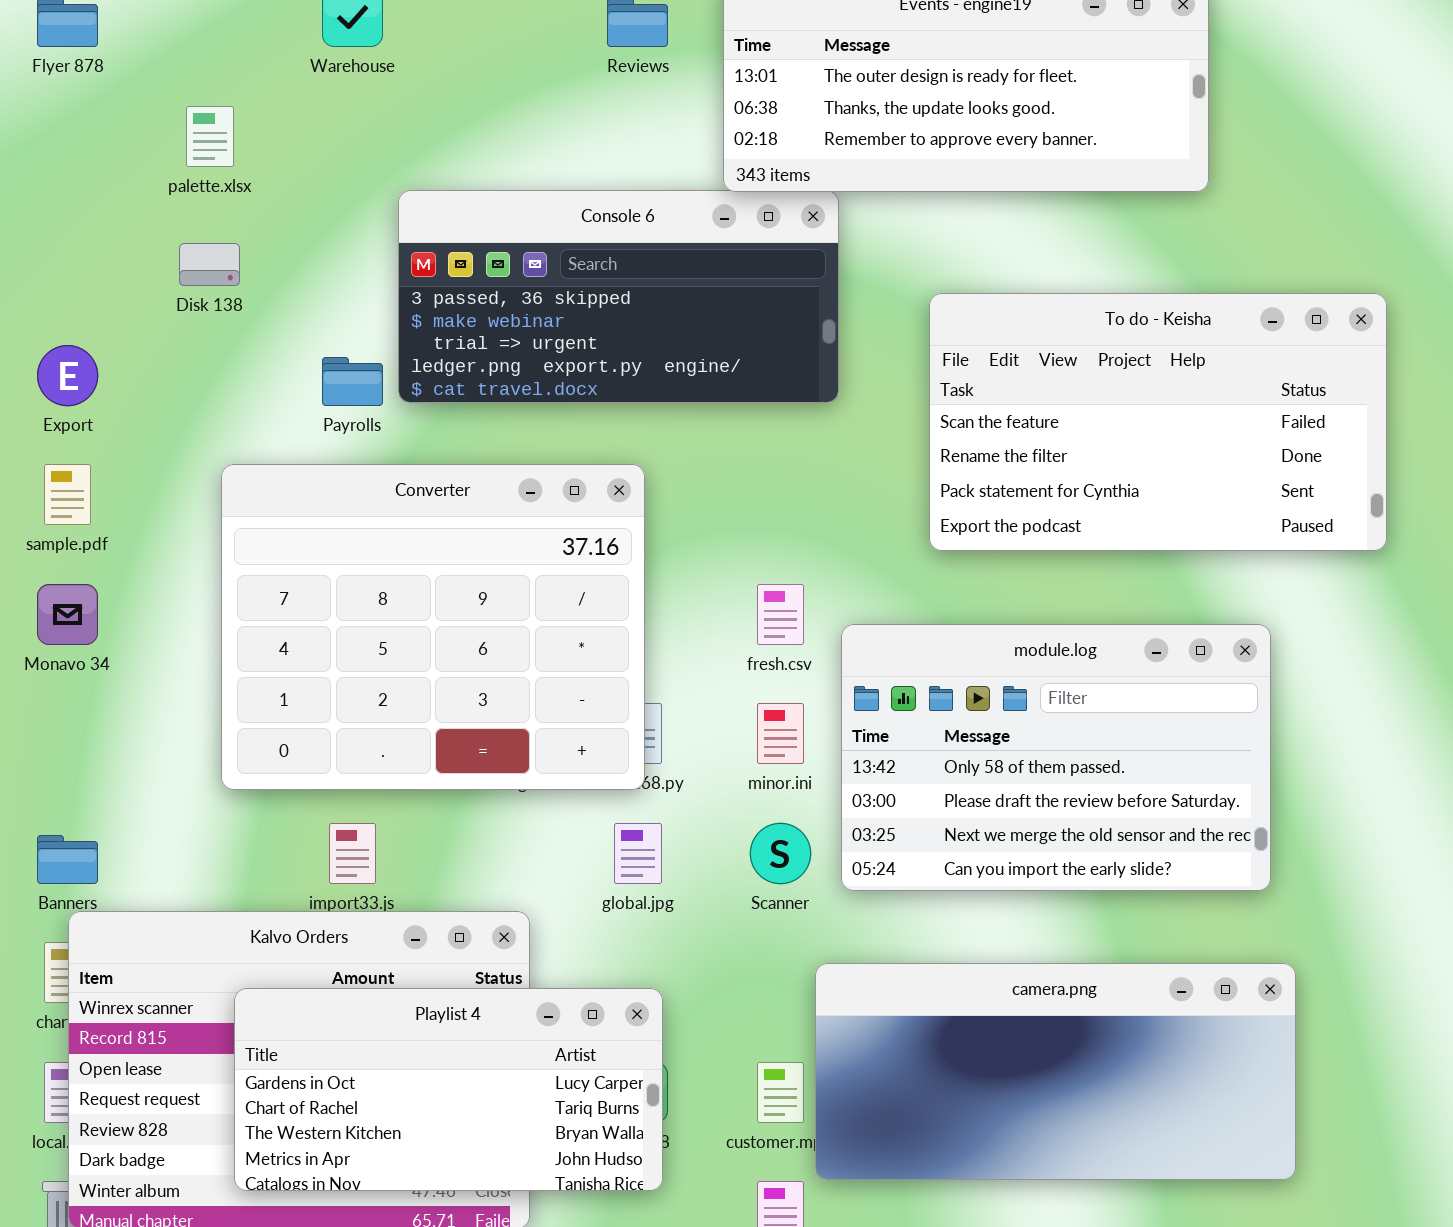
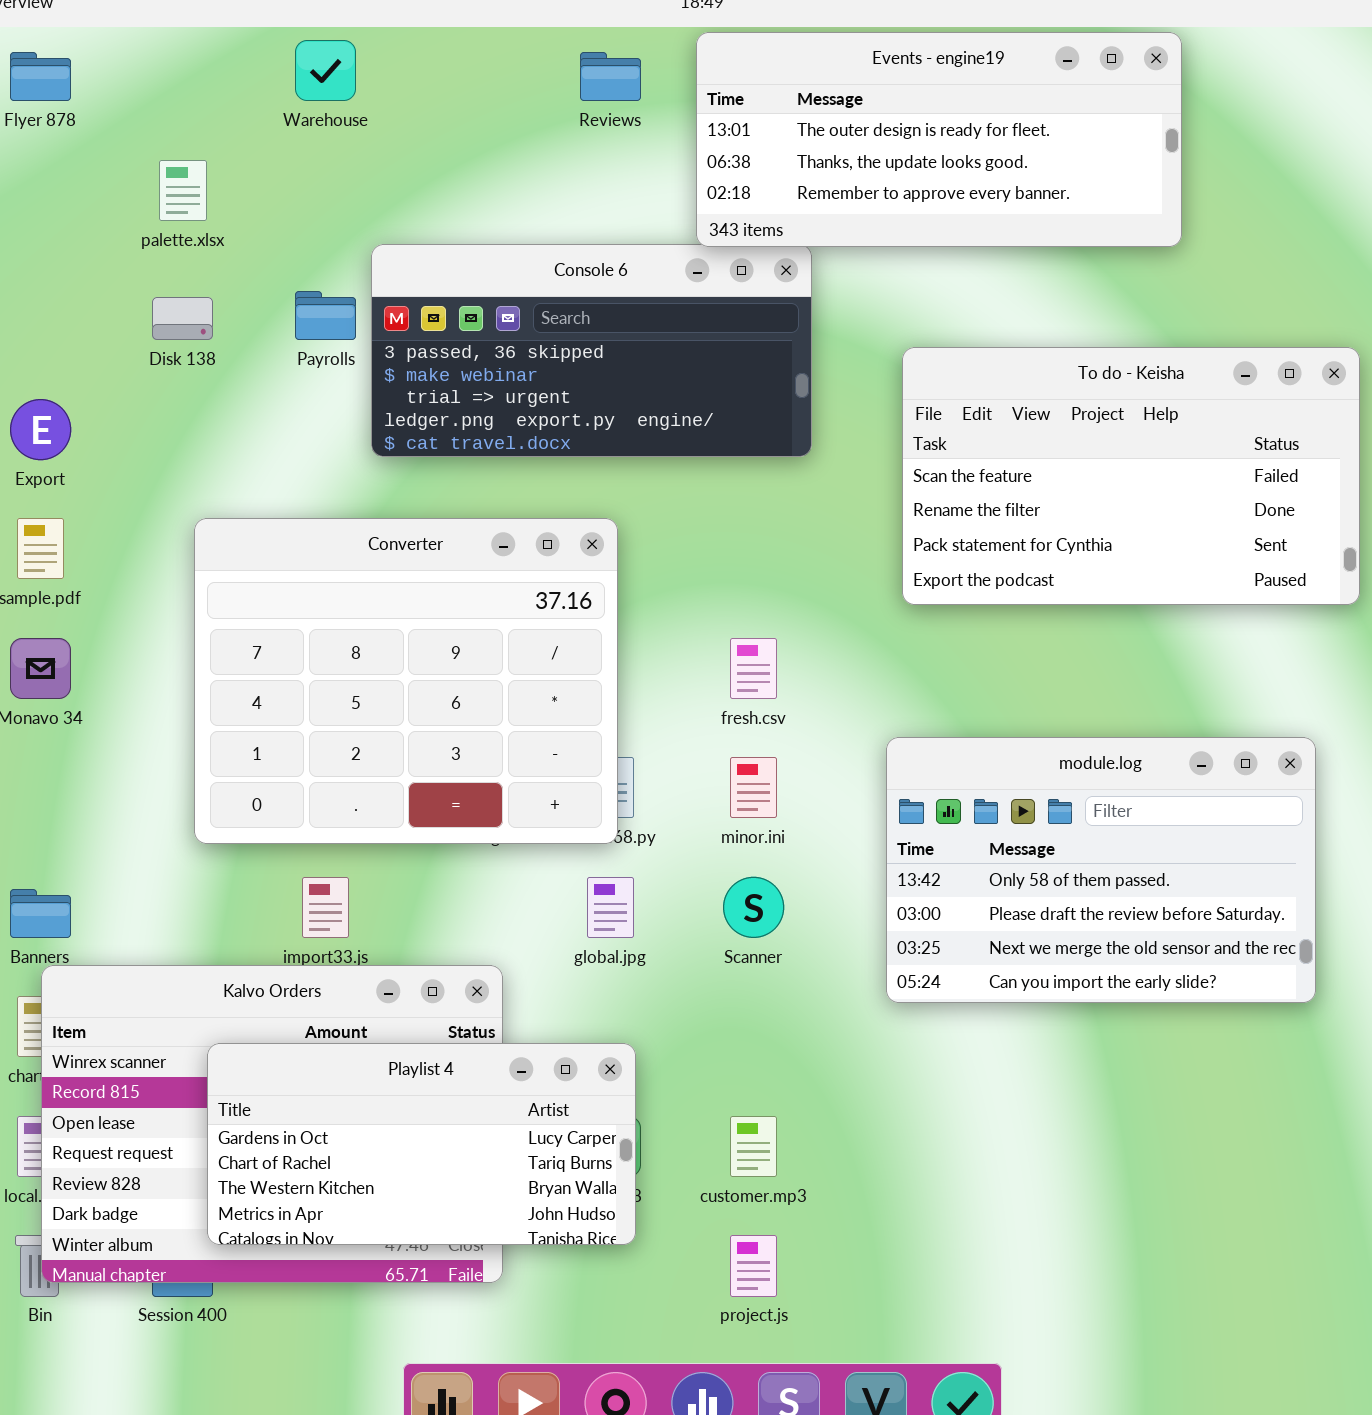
Payrolls: [322,357,383,406] -> [295,291,356,340], moved
module.log: [841,624,1271,891] -> [886,737,1316,1003], moved
camera.png: [815,963,1296,1180] -> none, closed

